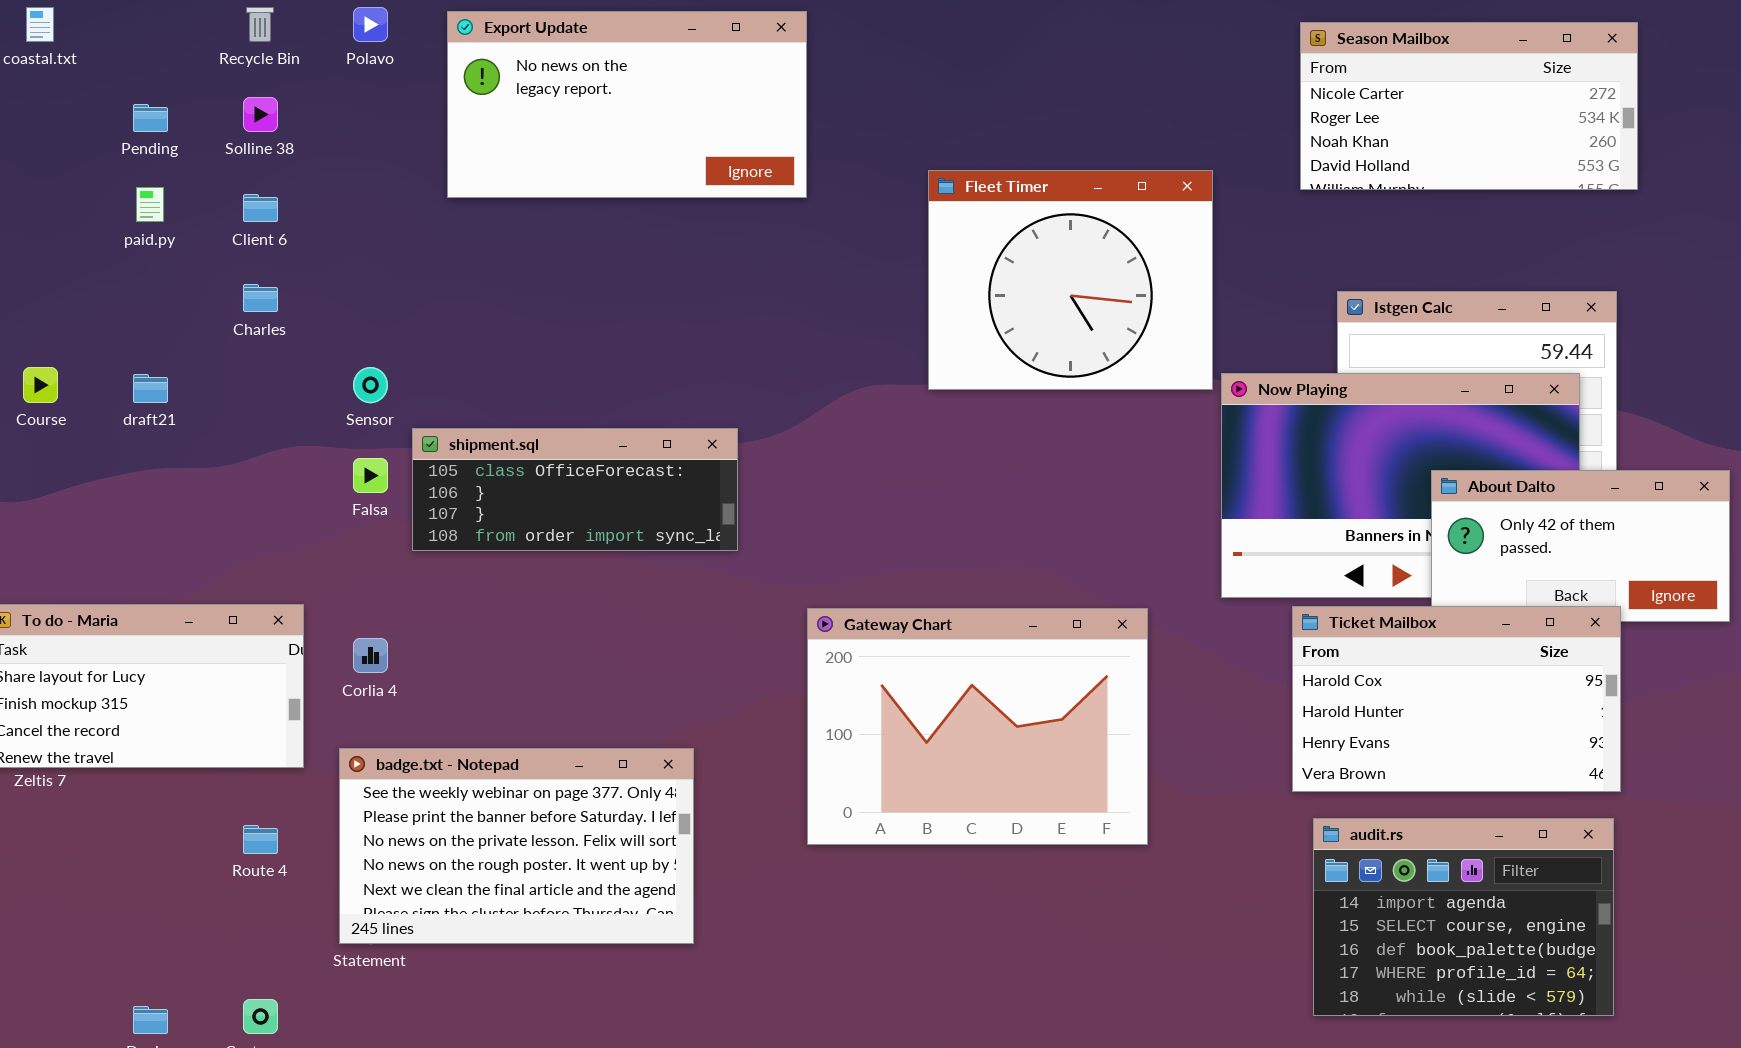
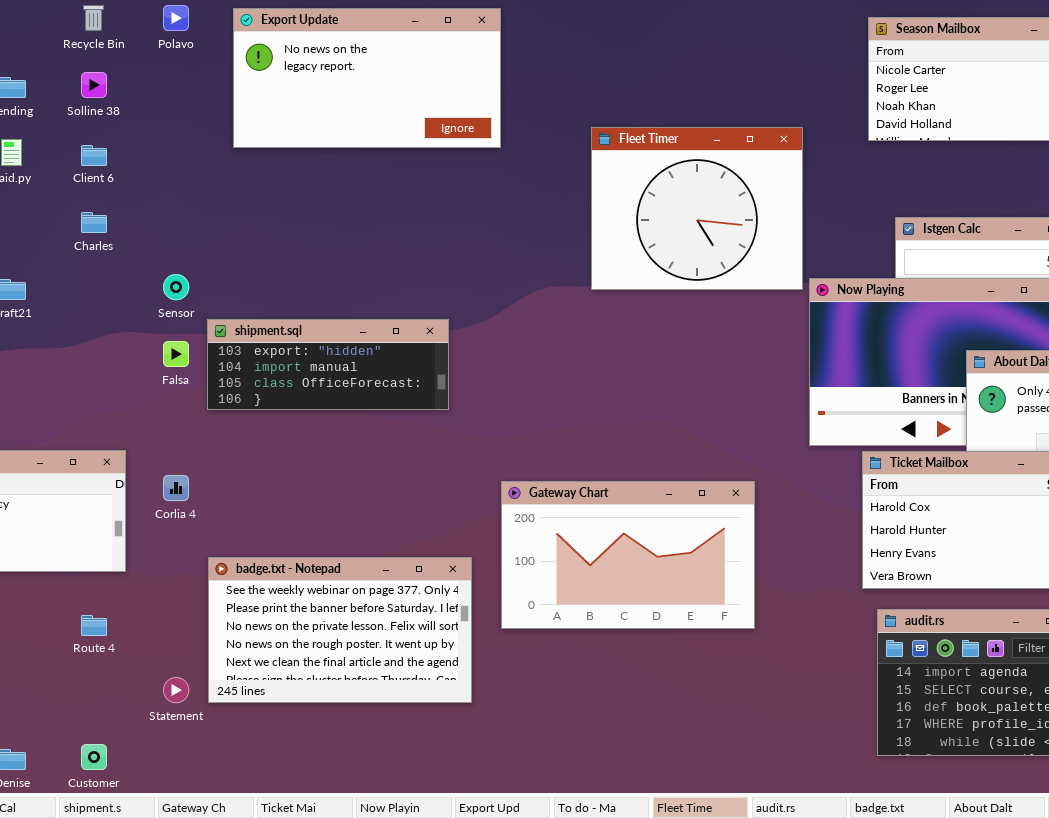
shipment.sql: [412,428,738,551] -> [207,319,449,410], scrolled up 2 rows
Gateway Chart: [807,608,1148,845] -> [501,481,755,629], resized
badge.txt - Notepad: [339,748,694,944] -> [208,557,472,703], moved

